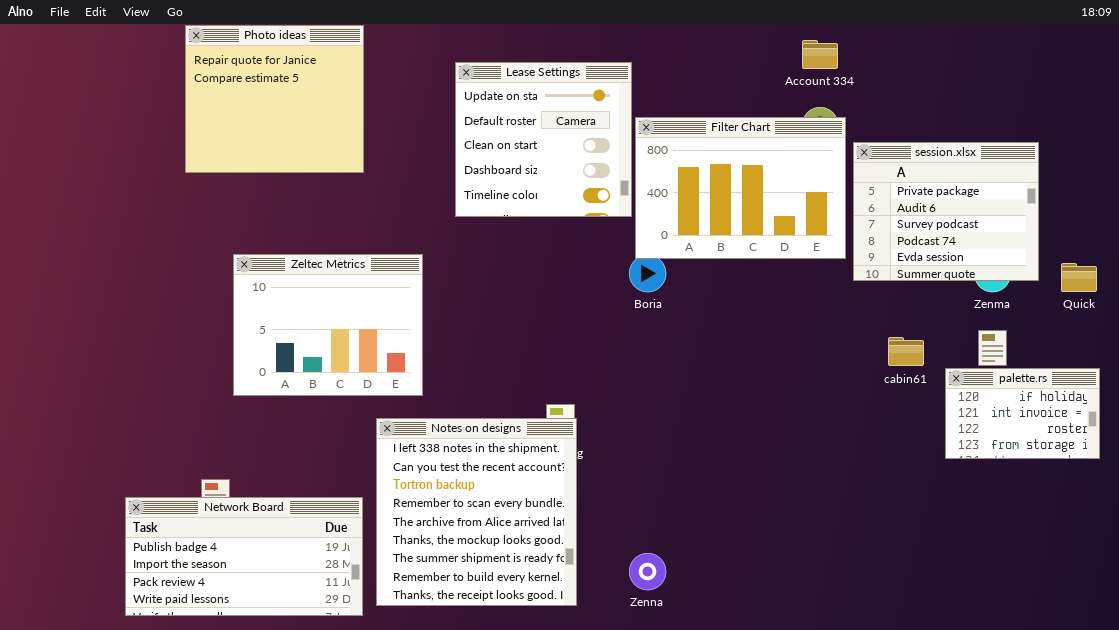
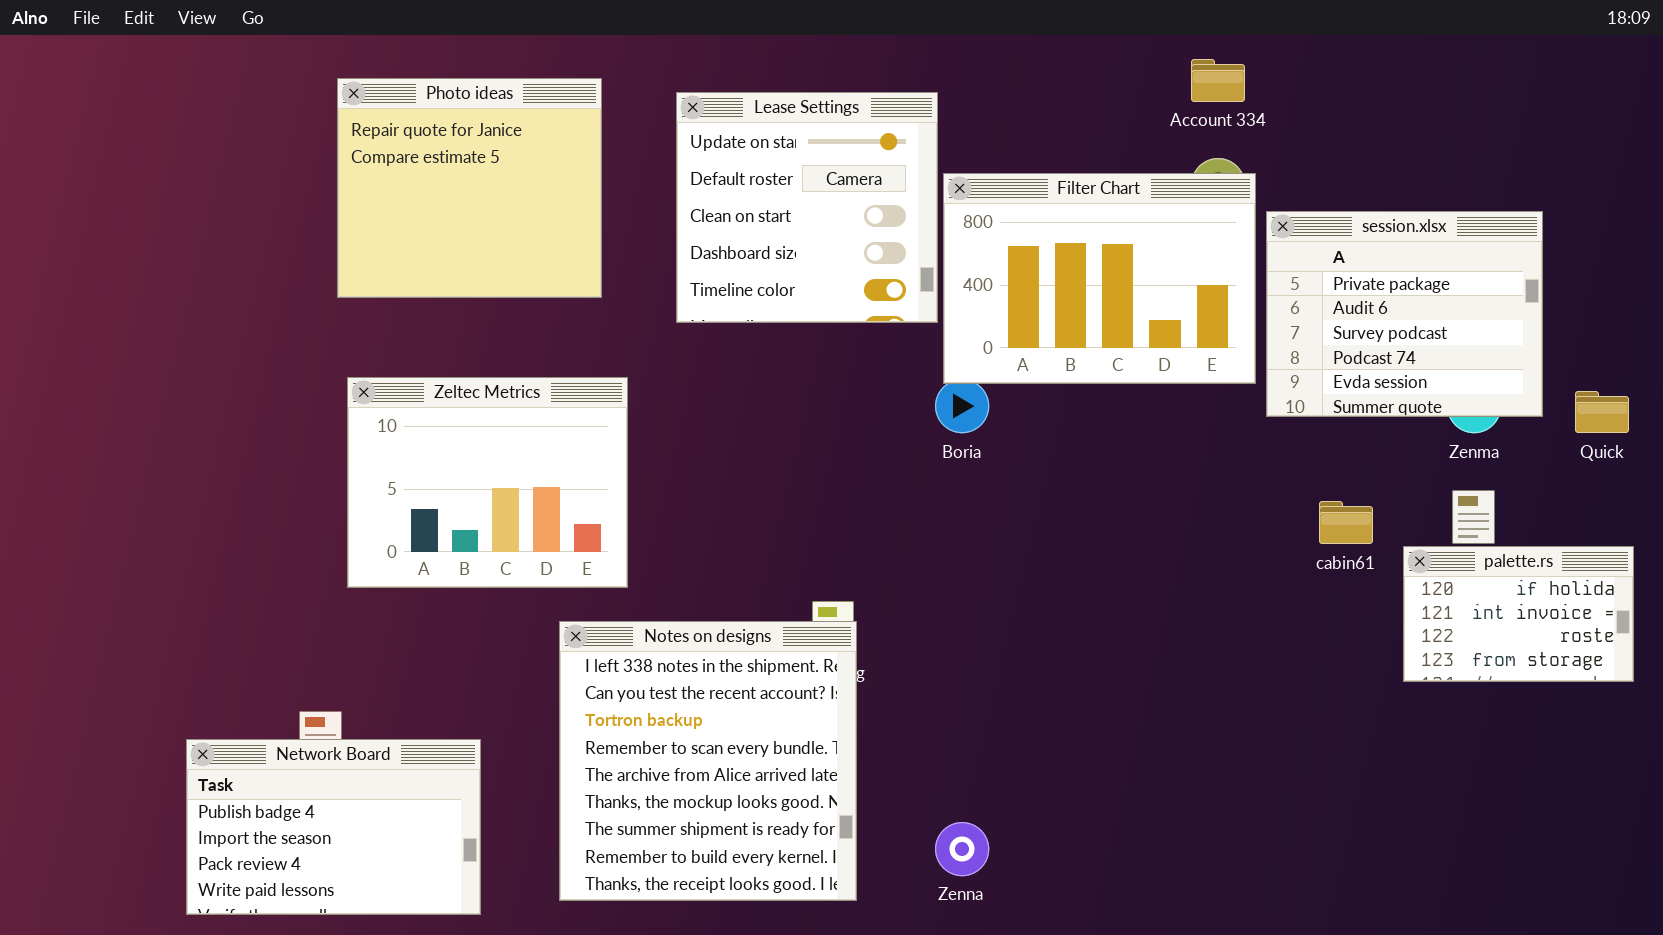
Photo ideas: [185,25,364,173] -> [337,78,602,298], moved
Network Board: [125,497,363,616] -> [186,739,481,915], resized

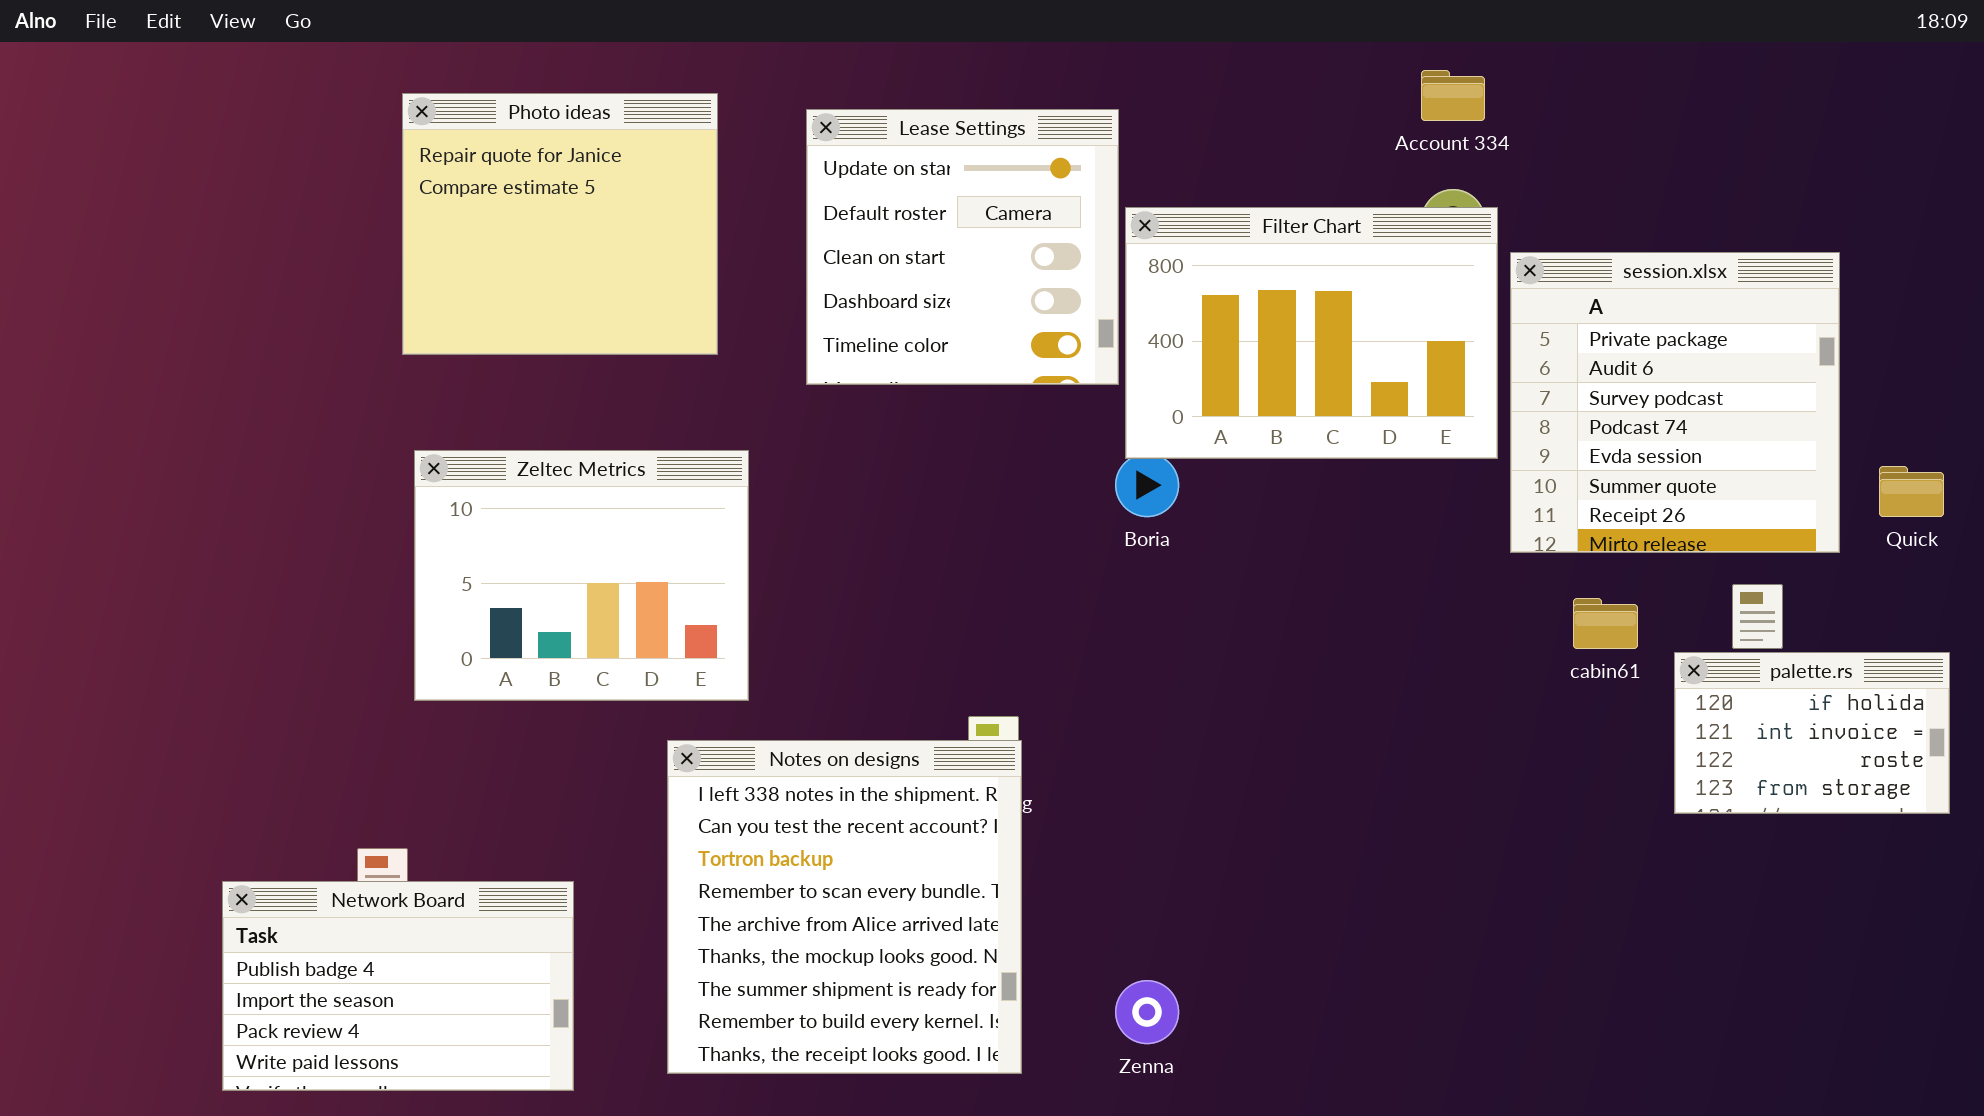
session.xlsx: [1266,211,1543,417] -> [1510,252,1840,553], resized

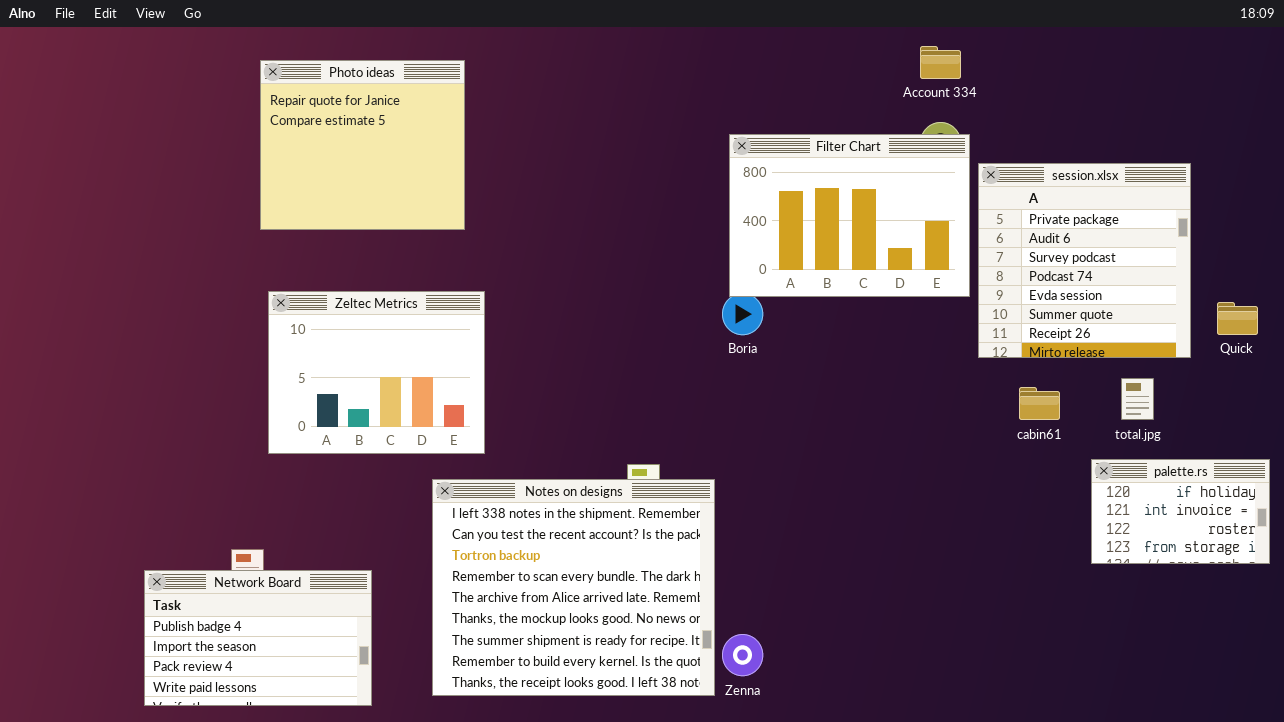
Lease Settings: [806,109,1119,385] -> none, closed
palette.rs: [1674,652,1950,814] -> [1091,459,1270,564], moved
Notes on designs: [667,740,1022,1074] -> [432,479,715,696], resized

